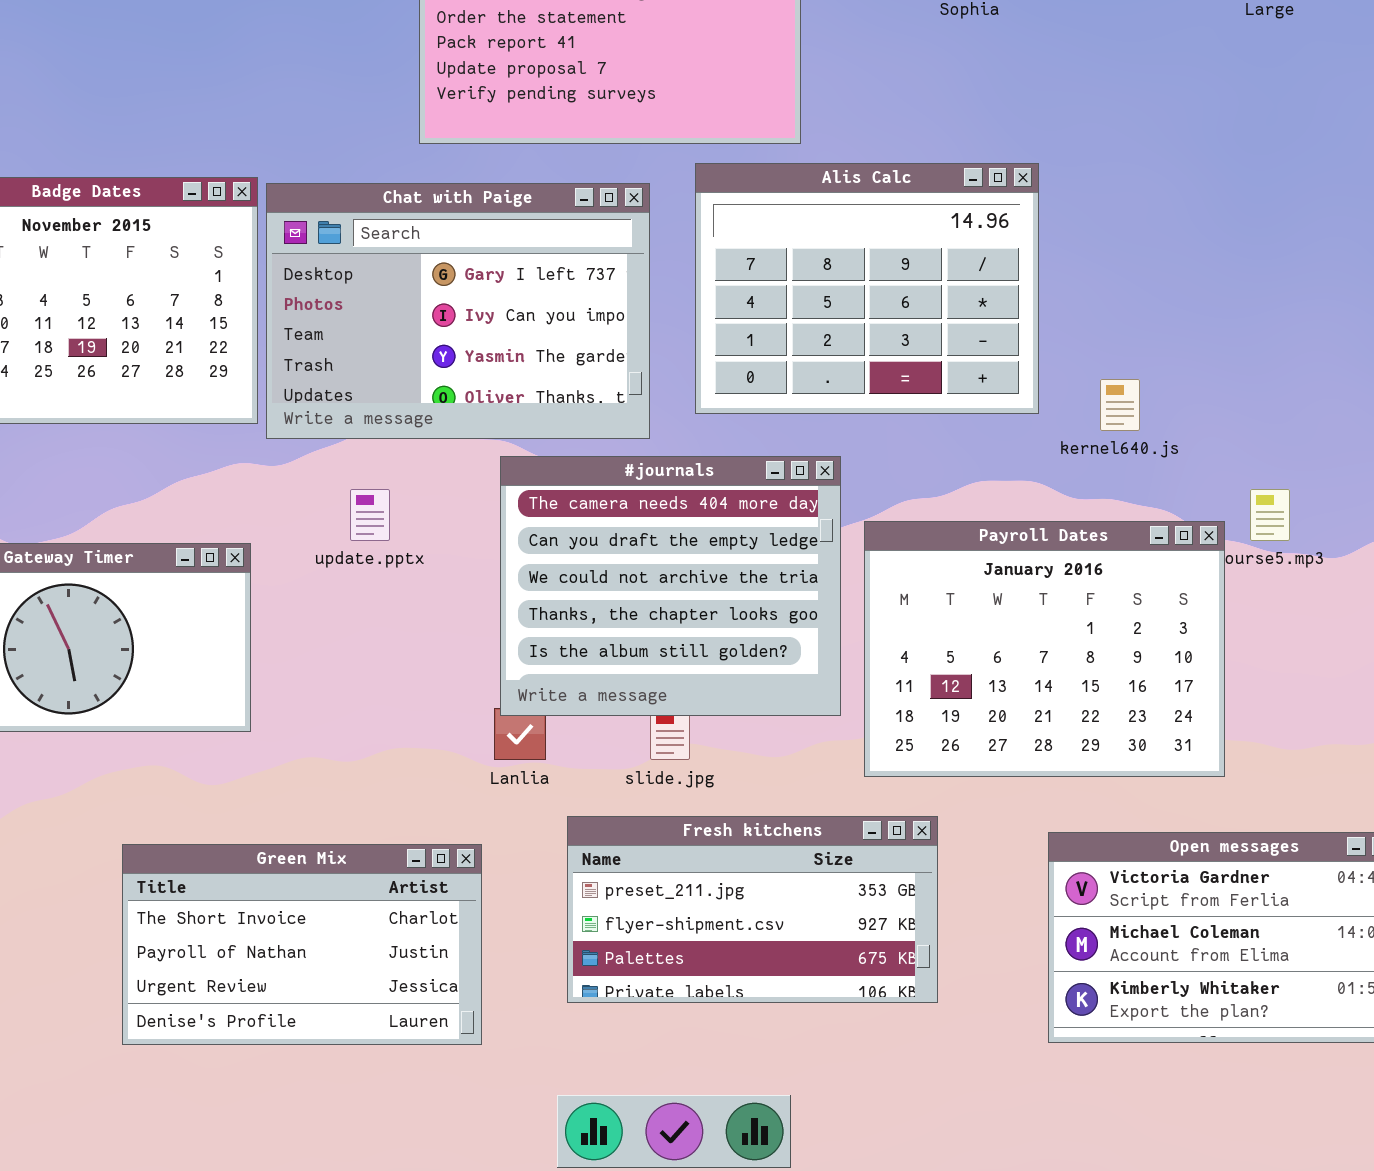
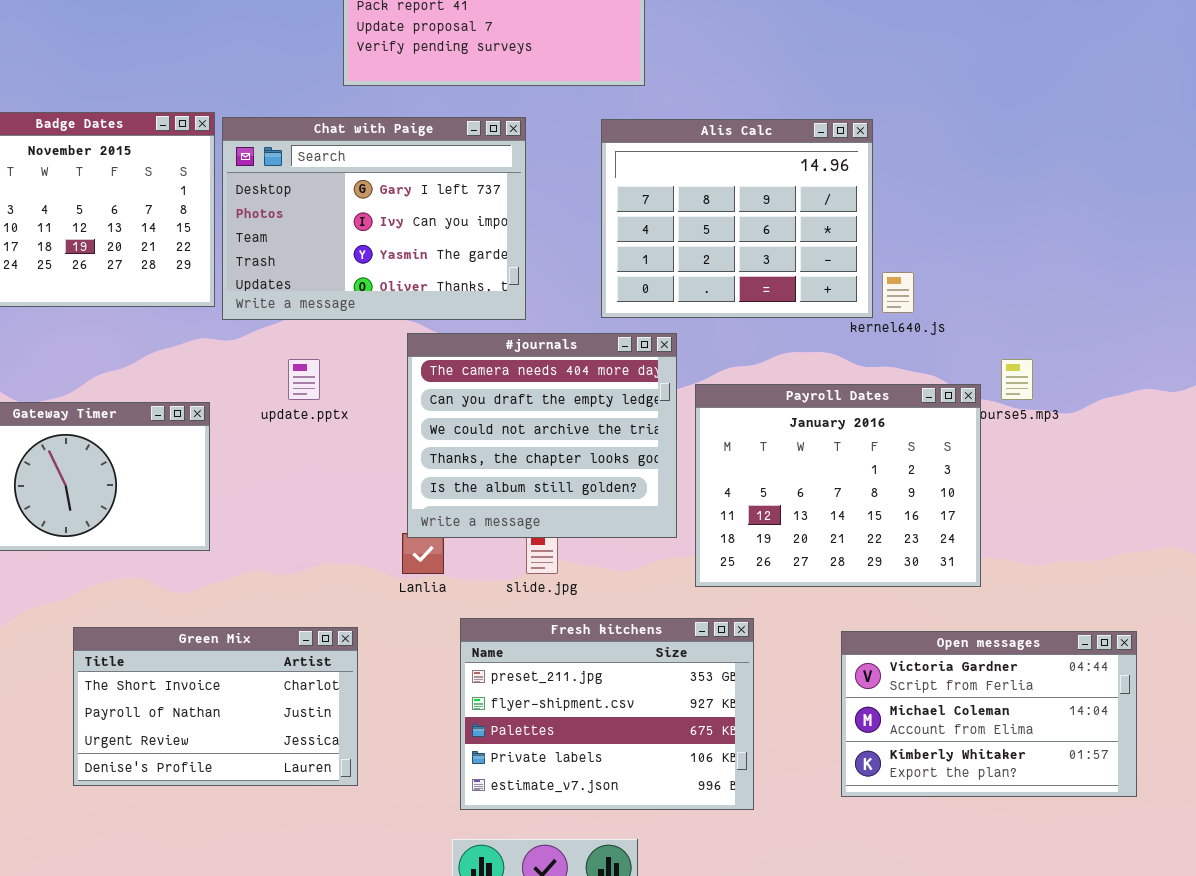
Alis Calc: [695,163,1039,414] -> [601,119,873,318], moved
Fresh kitchens: [567,816,938,1003] -> [460,618,754,810], resized
Green Mix: [122,844,482,1045] -> [73,627,358,786], moved

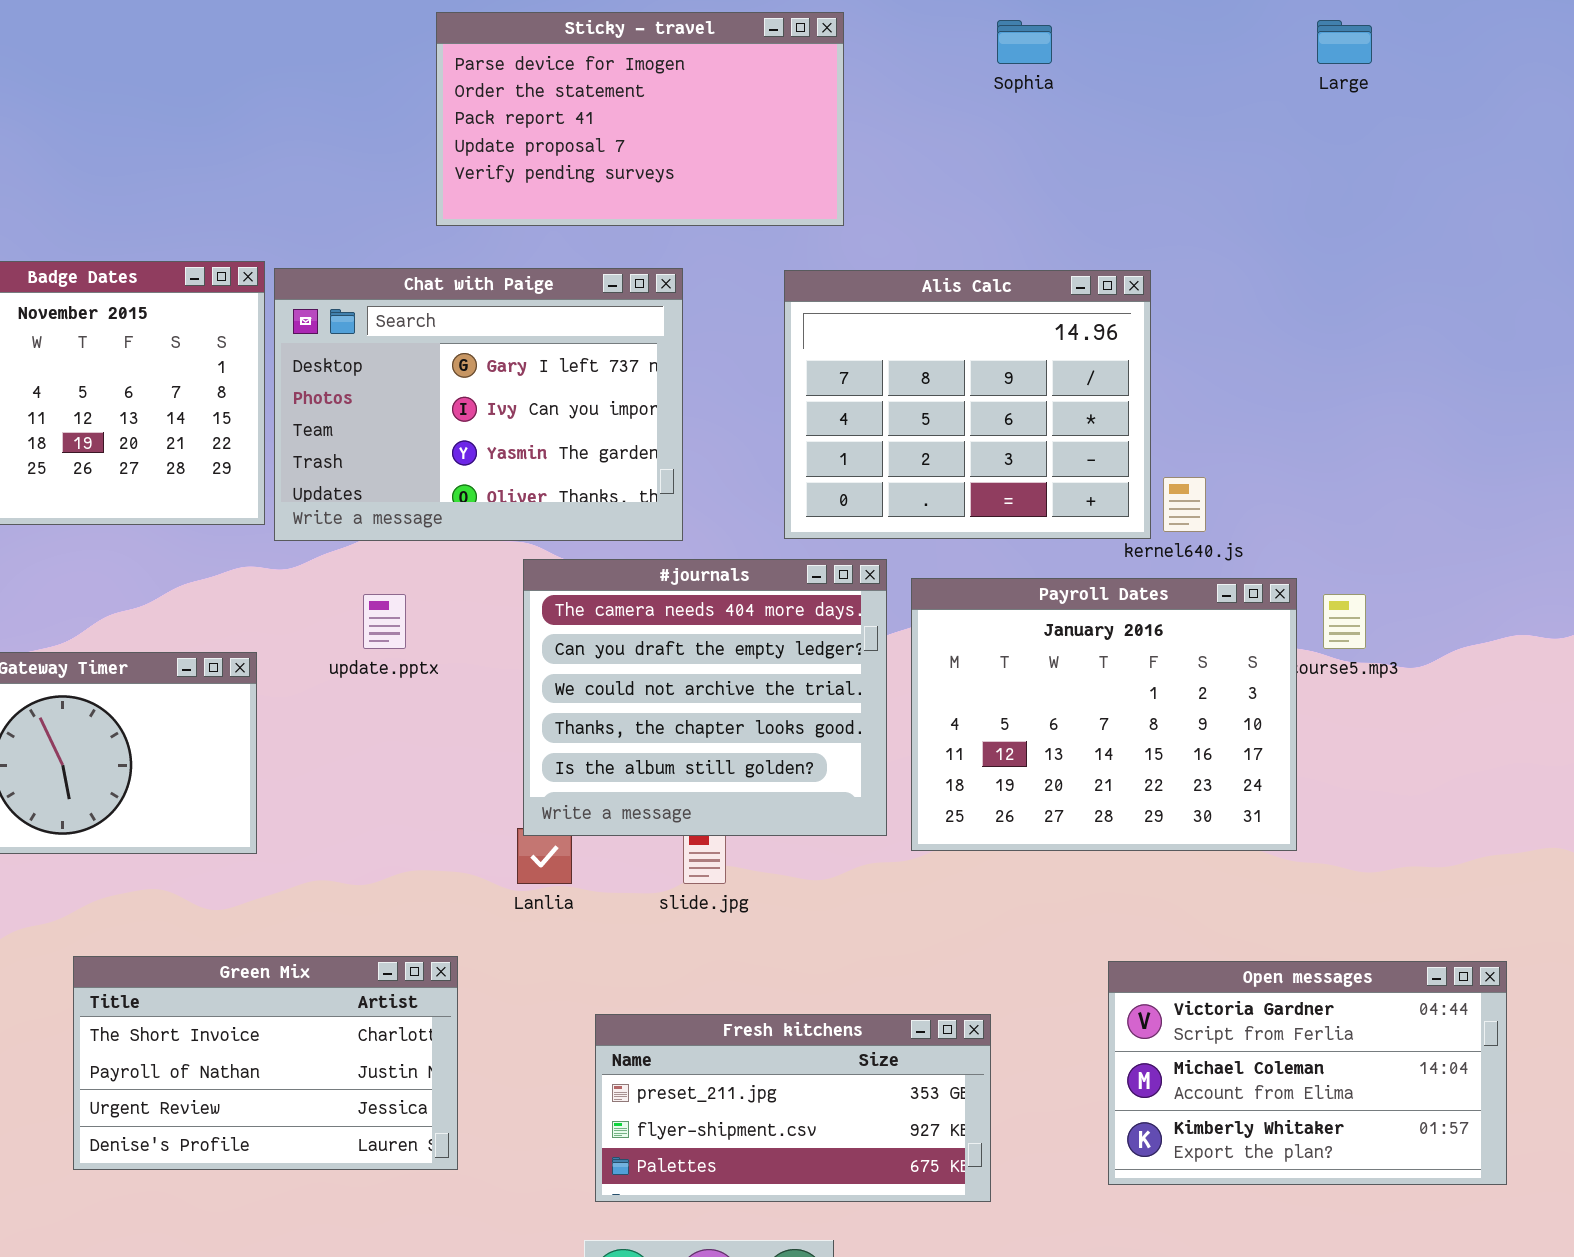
Payroll Dates: [695,384,981,587] -> [911,578,1297,851], moved
Fresh kitchens: [460,618,754,810] -> [595,1014,991,1202], resized

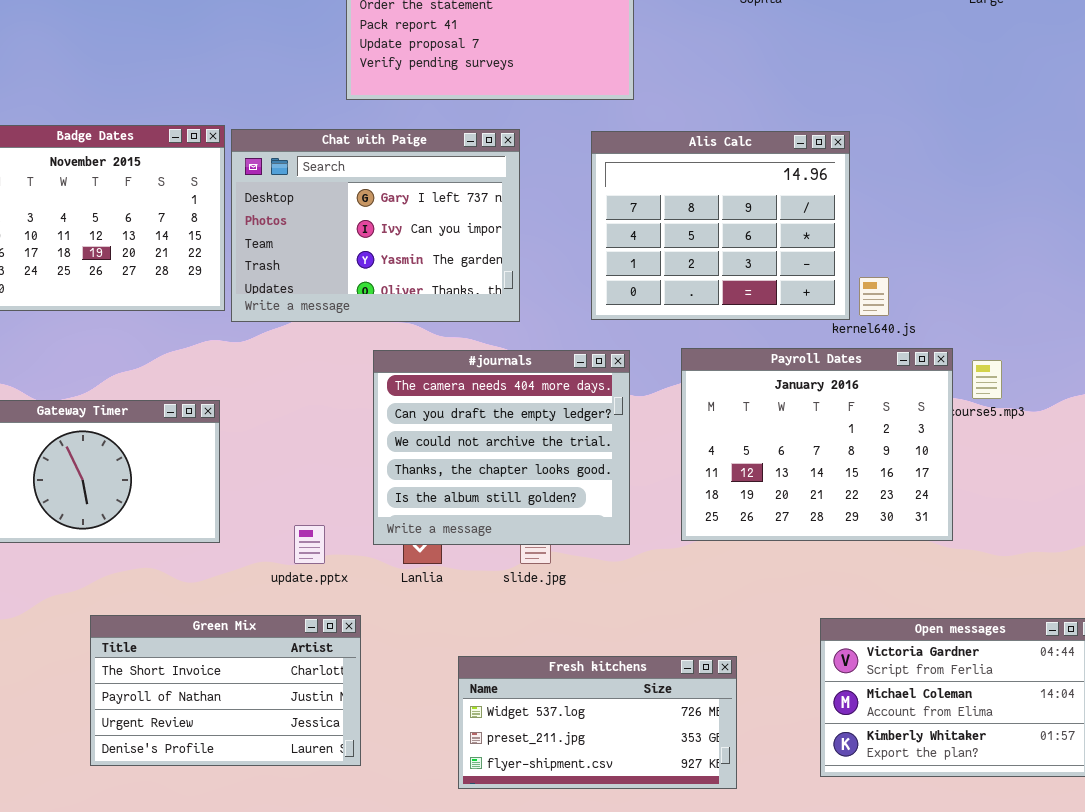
#journals: [523,559,887,836] -> [373,350,630,545], moved
update.pptx: [363,594,406,649] -> [294,525,325,564], moved
Fresh kitchens: [595,1014,991,1202] -> [458,656,737,789], scrolled up 1 row

